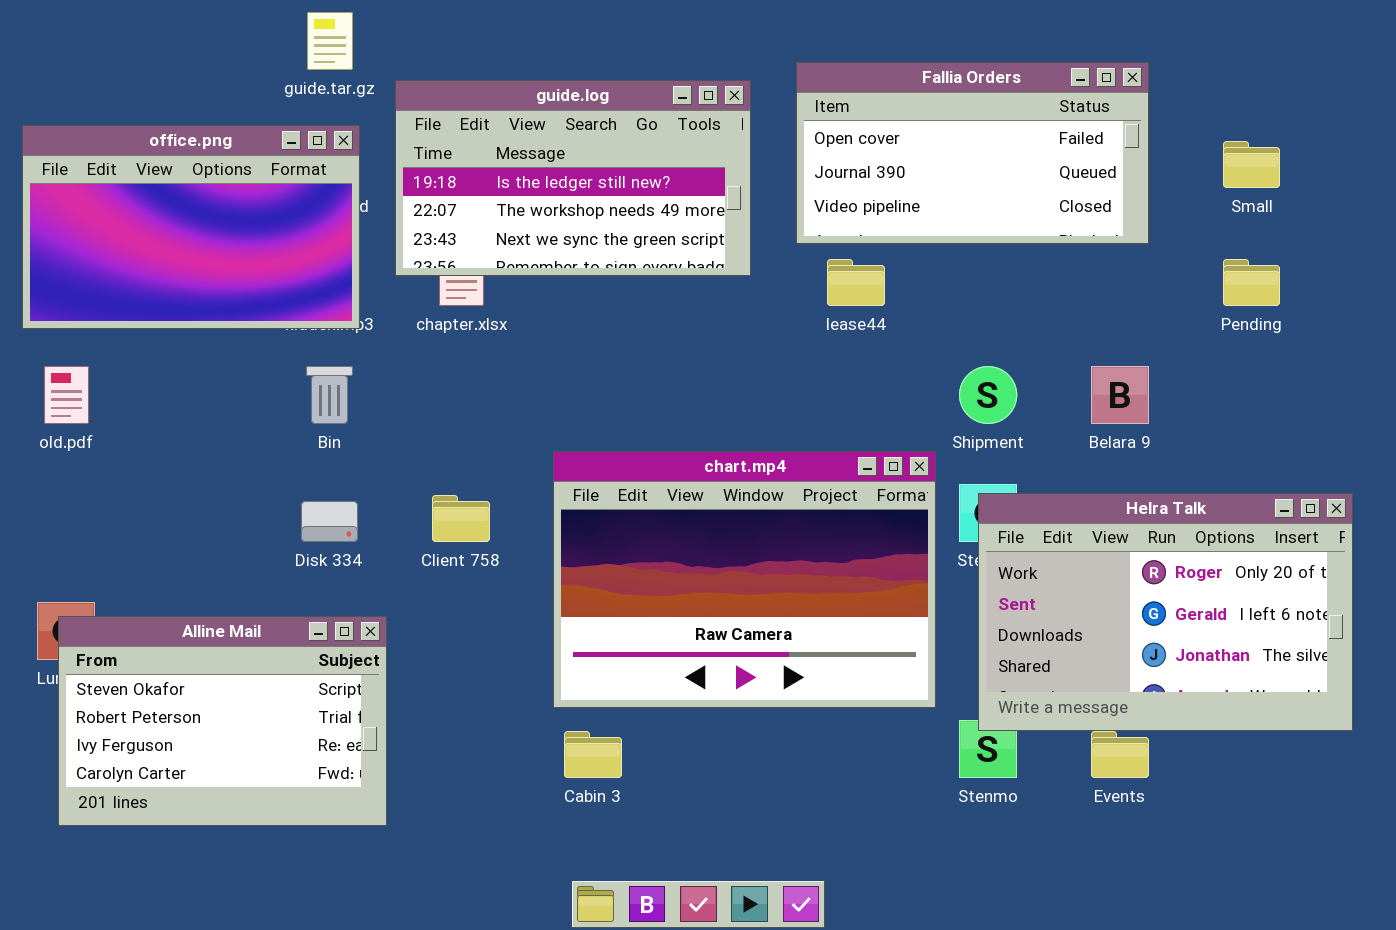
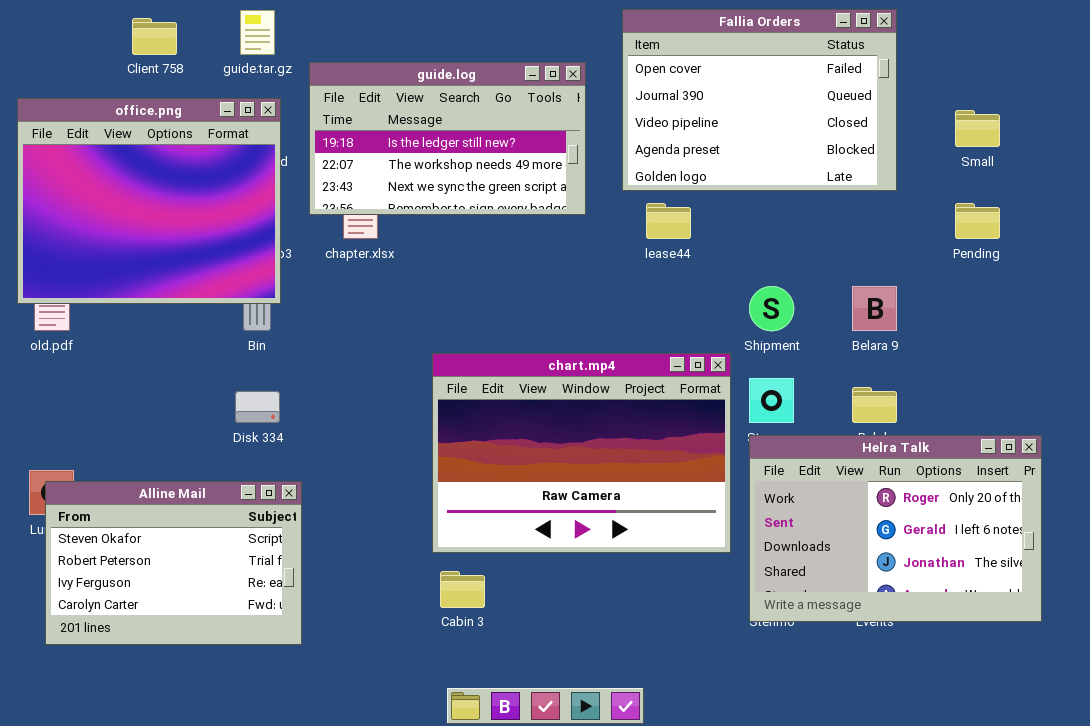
Fallia Orders: [796,62,1149,244] -> [622,9,897,191], resized
office.png: [22,125,360,329] -> [17,98,281,304], resized
Helra Talk: [978,493,1353,731] -> [749,435,1042,622], moved
Client 758: [432,495,490,542] -> [132,18,177,55], moved

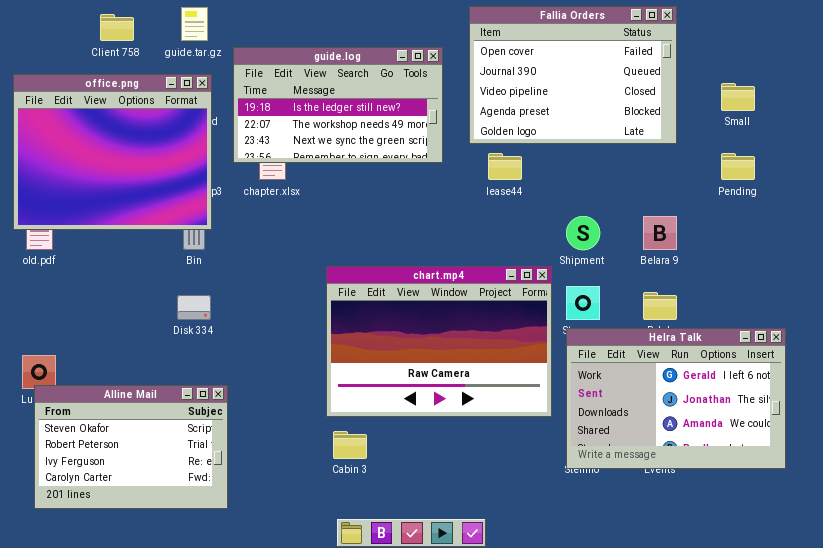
Helra Talk: [749,435,1042,622] -> [566,328,786,469], scrolled down 1 row
Alline Mail: [45,481,302,645] -> [34,385,228,509], moved

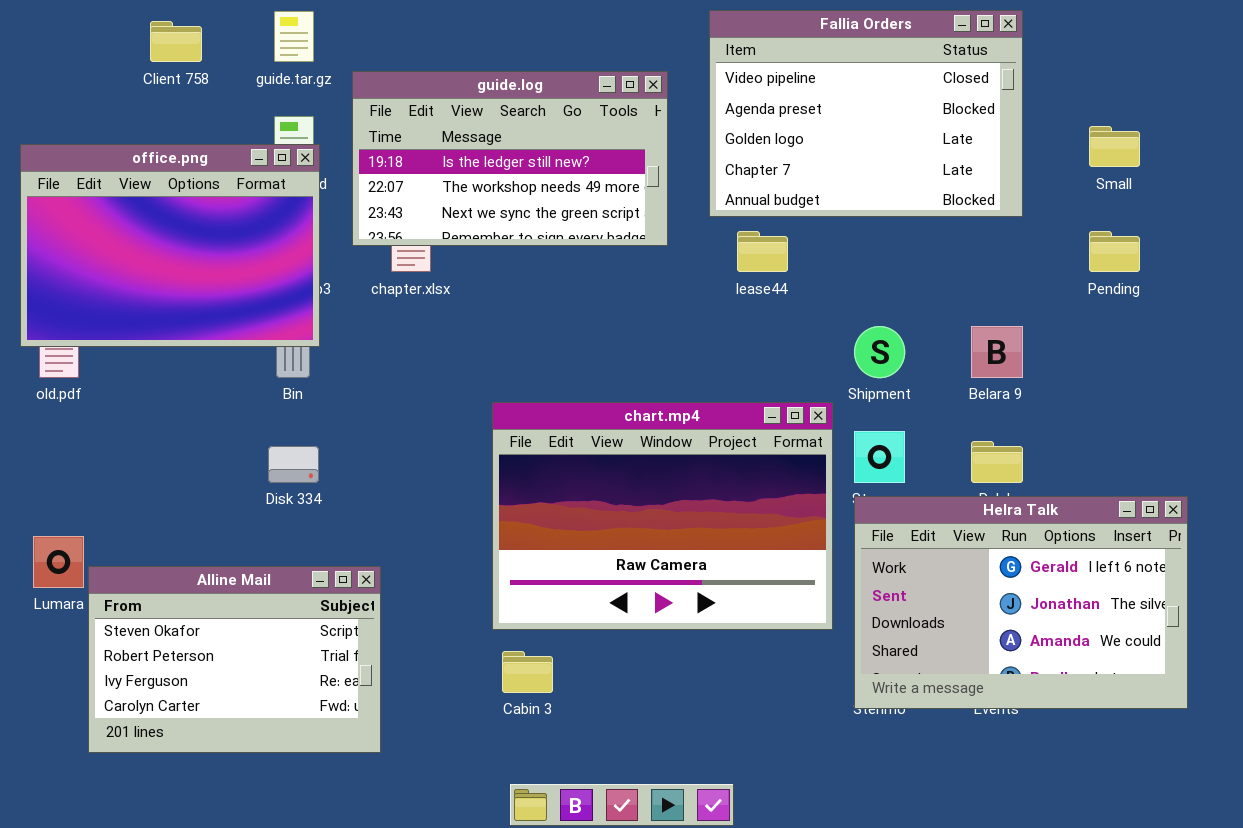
Fallia Orders: [469,6,677,144] -> [709,10,1023,217], scrolled down 2 rows
office.png: [13,74,212,230] -> [20,144,320,347], resized
Alline Mail: [34,385,228,509] -> [88,566,381,753], moved

